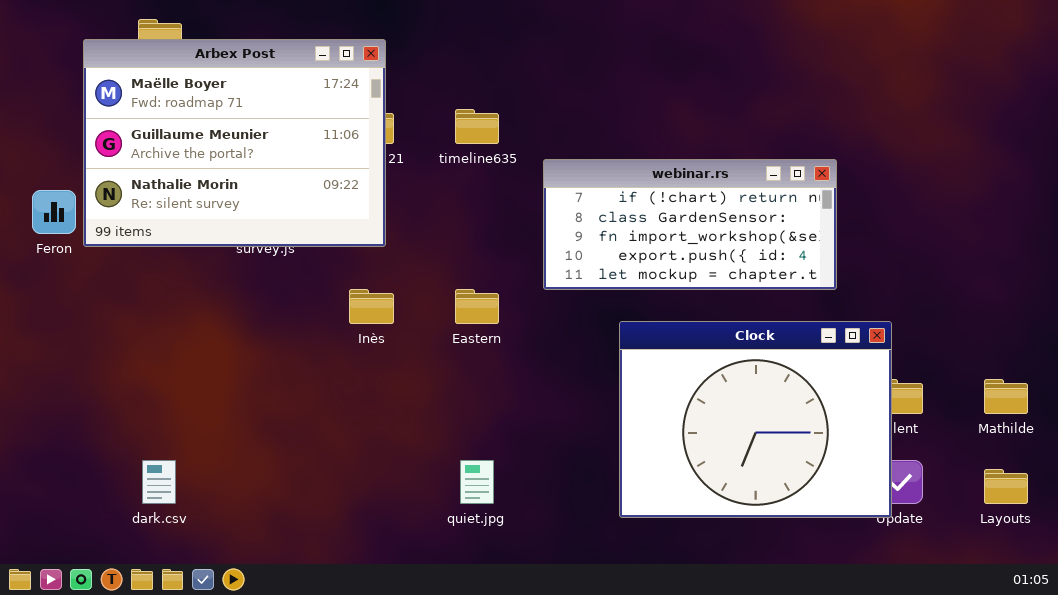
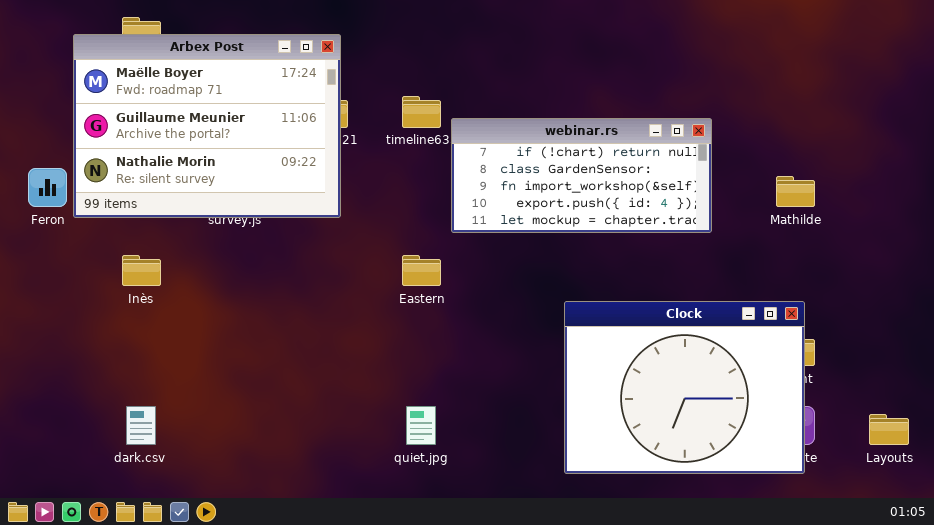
webinar.rs: [543,159,837,290] -> [451,118,712,233], moved
Inès: [349,289,394,324] -> [122,255,161,286], moved
Clock: [619,321,892,518] -> [564,301,805,474], moved
Mathilde: [984,379,1028,414] -> [776,176,815,207], moved

